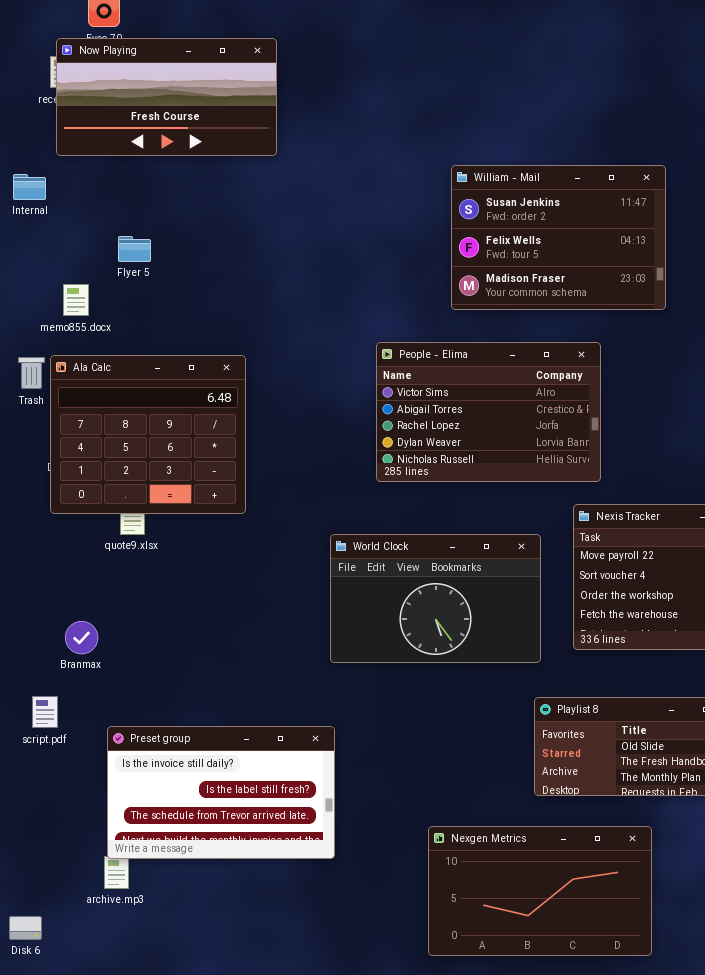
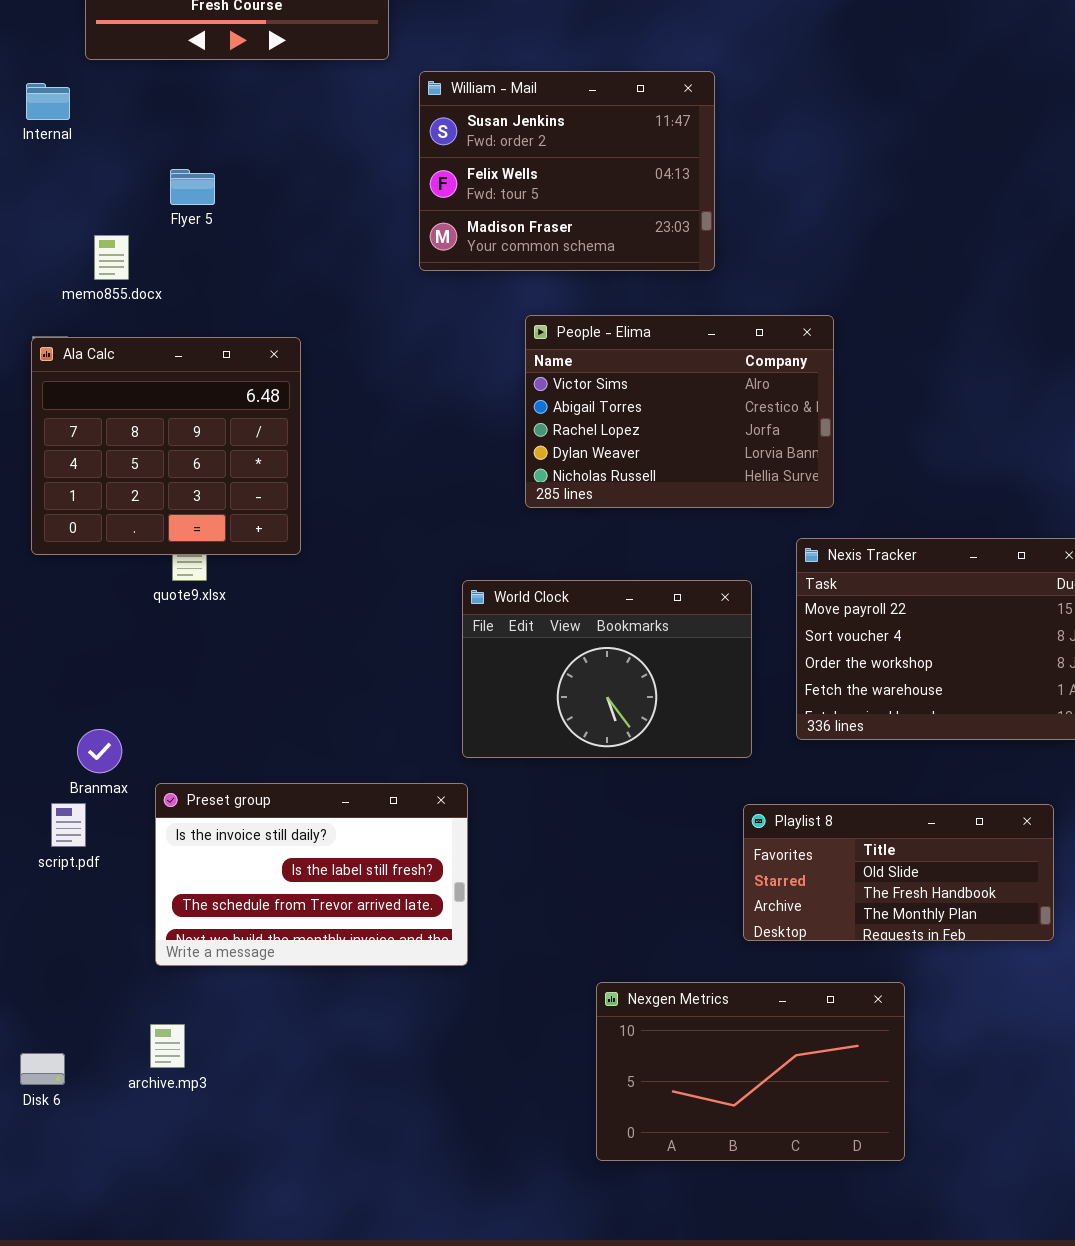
William - Mail: [451,165,666,310] -> [419,71,715,271], moved
Ala Calc: [50,355,246,514] -> [31,337,301,555], moved
Branmax: [65,621,98,654] -> [77,729,122,773], moved
Preset group: [107,726,335,859] -> [155,783,468,966], moved
Disk 6: [9,916,42,940] -> [20,1053,65,1085], moved

